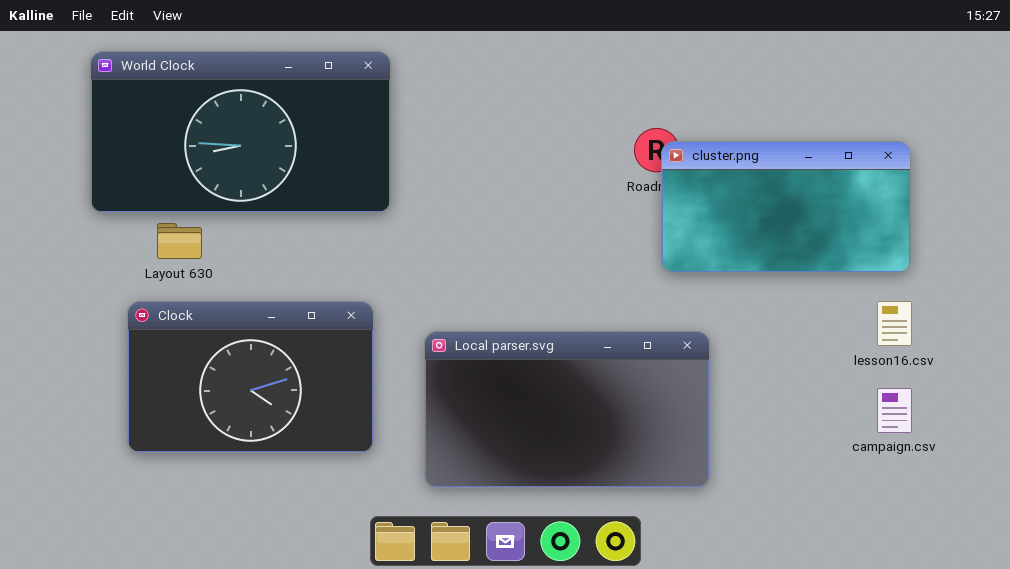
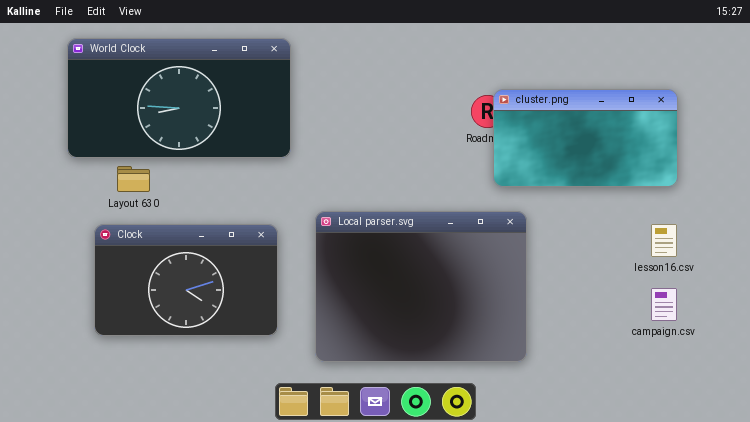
cluster.png: [661,141,911,273] -> [493,89,678,187], moved
Local parser.svg: [424,331,710,488] -> [315,211,527,362], resized

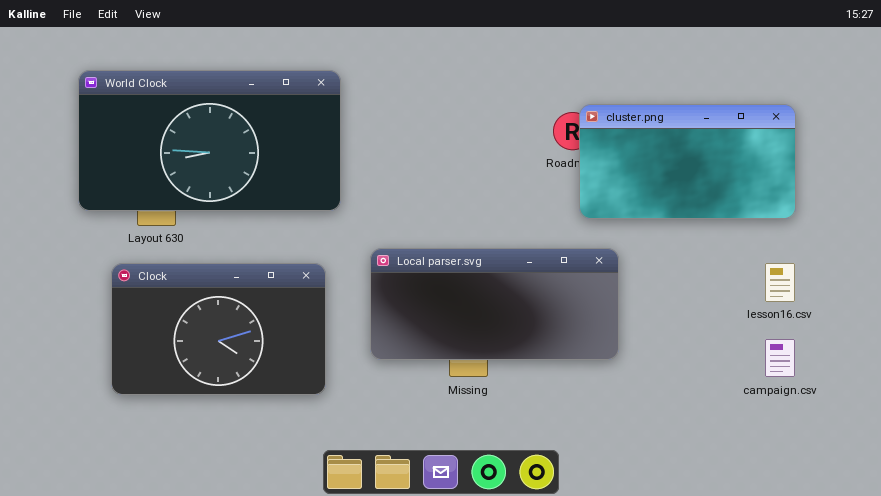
World Clock: [67,38,291,158] -> [78,70,341,211], moved
Local parser.svg: [315,211,527,362] -> [370,248,619,360], resized

